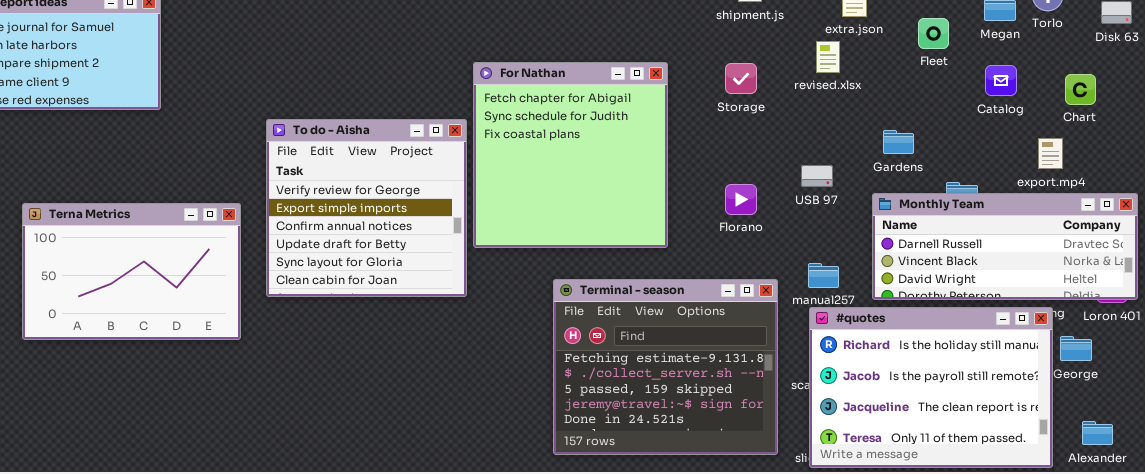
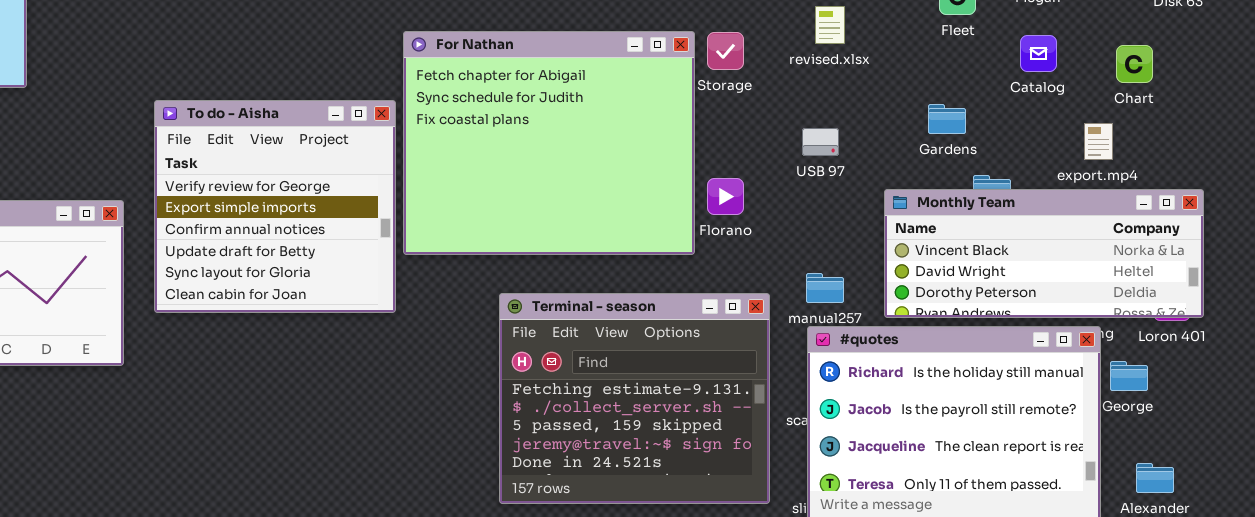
For Nathan: [473,62,668,248] -> [403,31,695,255], resized
Gardens: [883,130,914,154] -> [928,104,966,134], moved
USB 97: [801,165,833,187] -> [802,128,839,156], moved
Monthly Team: [872,193,1138,300] -> [884,189,1204,318], scrolled down 1 row

